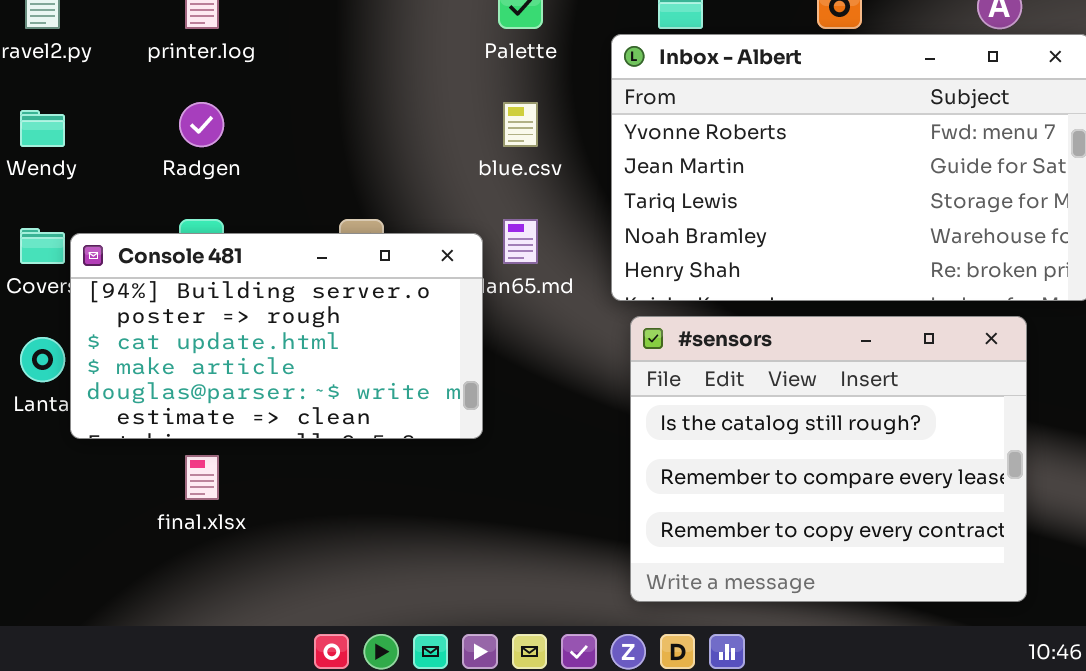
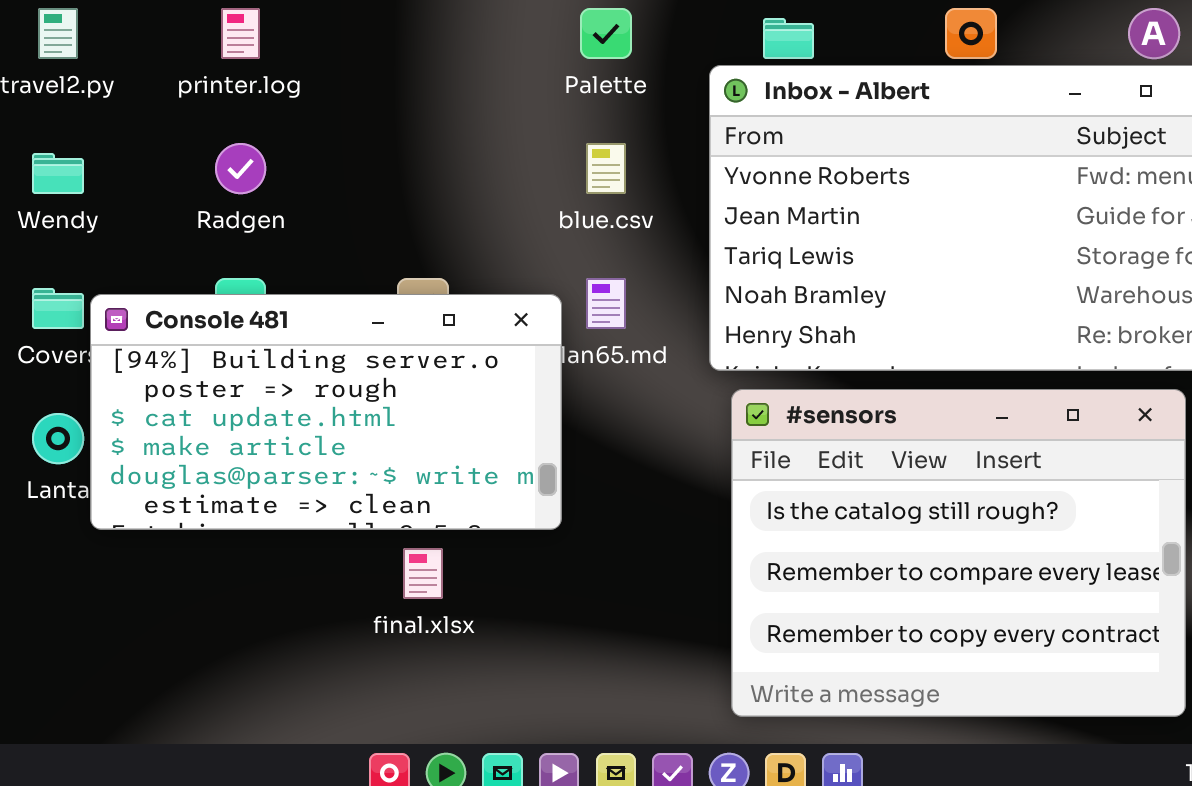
final.xlsx: [185,455,219,500] -> [403,548,443,599], moved

